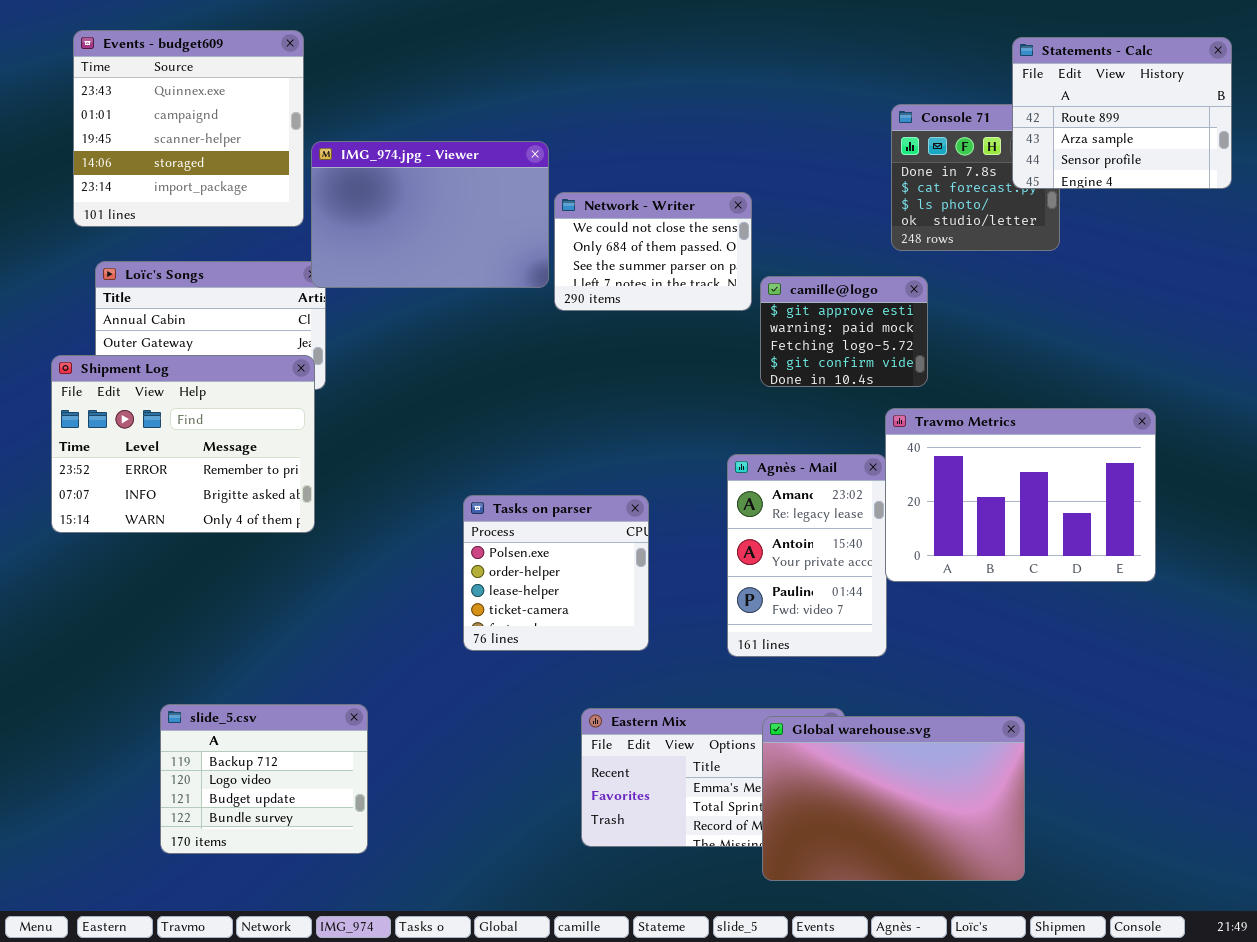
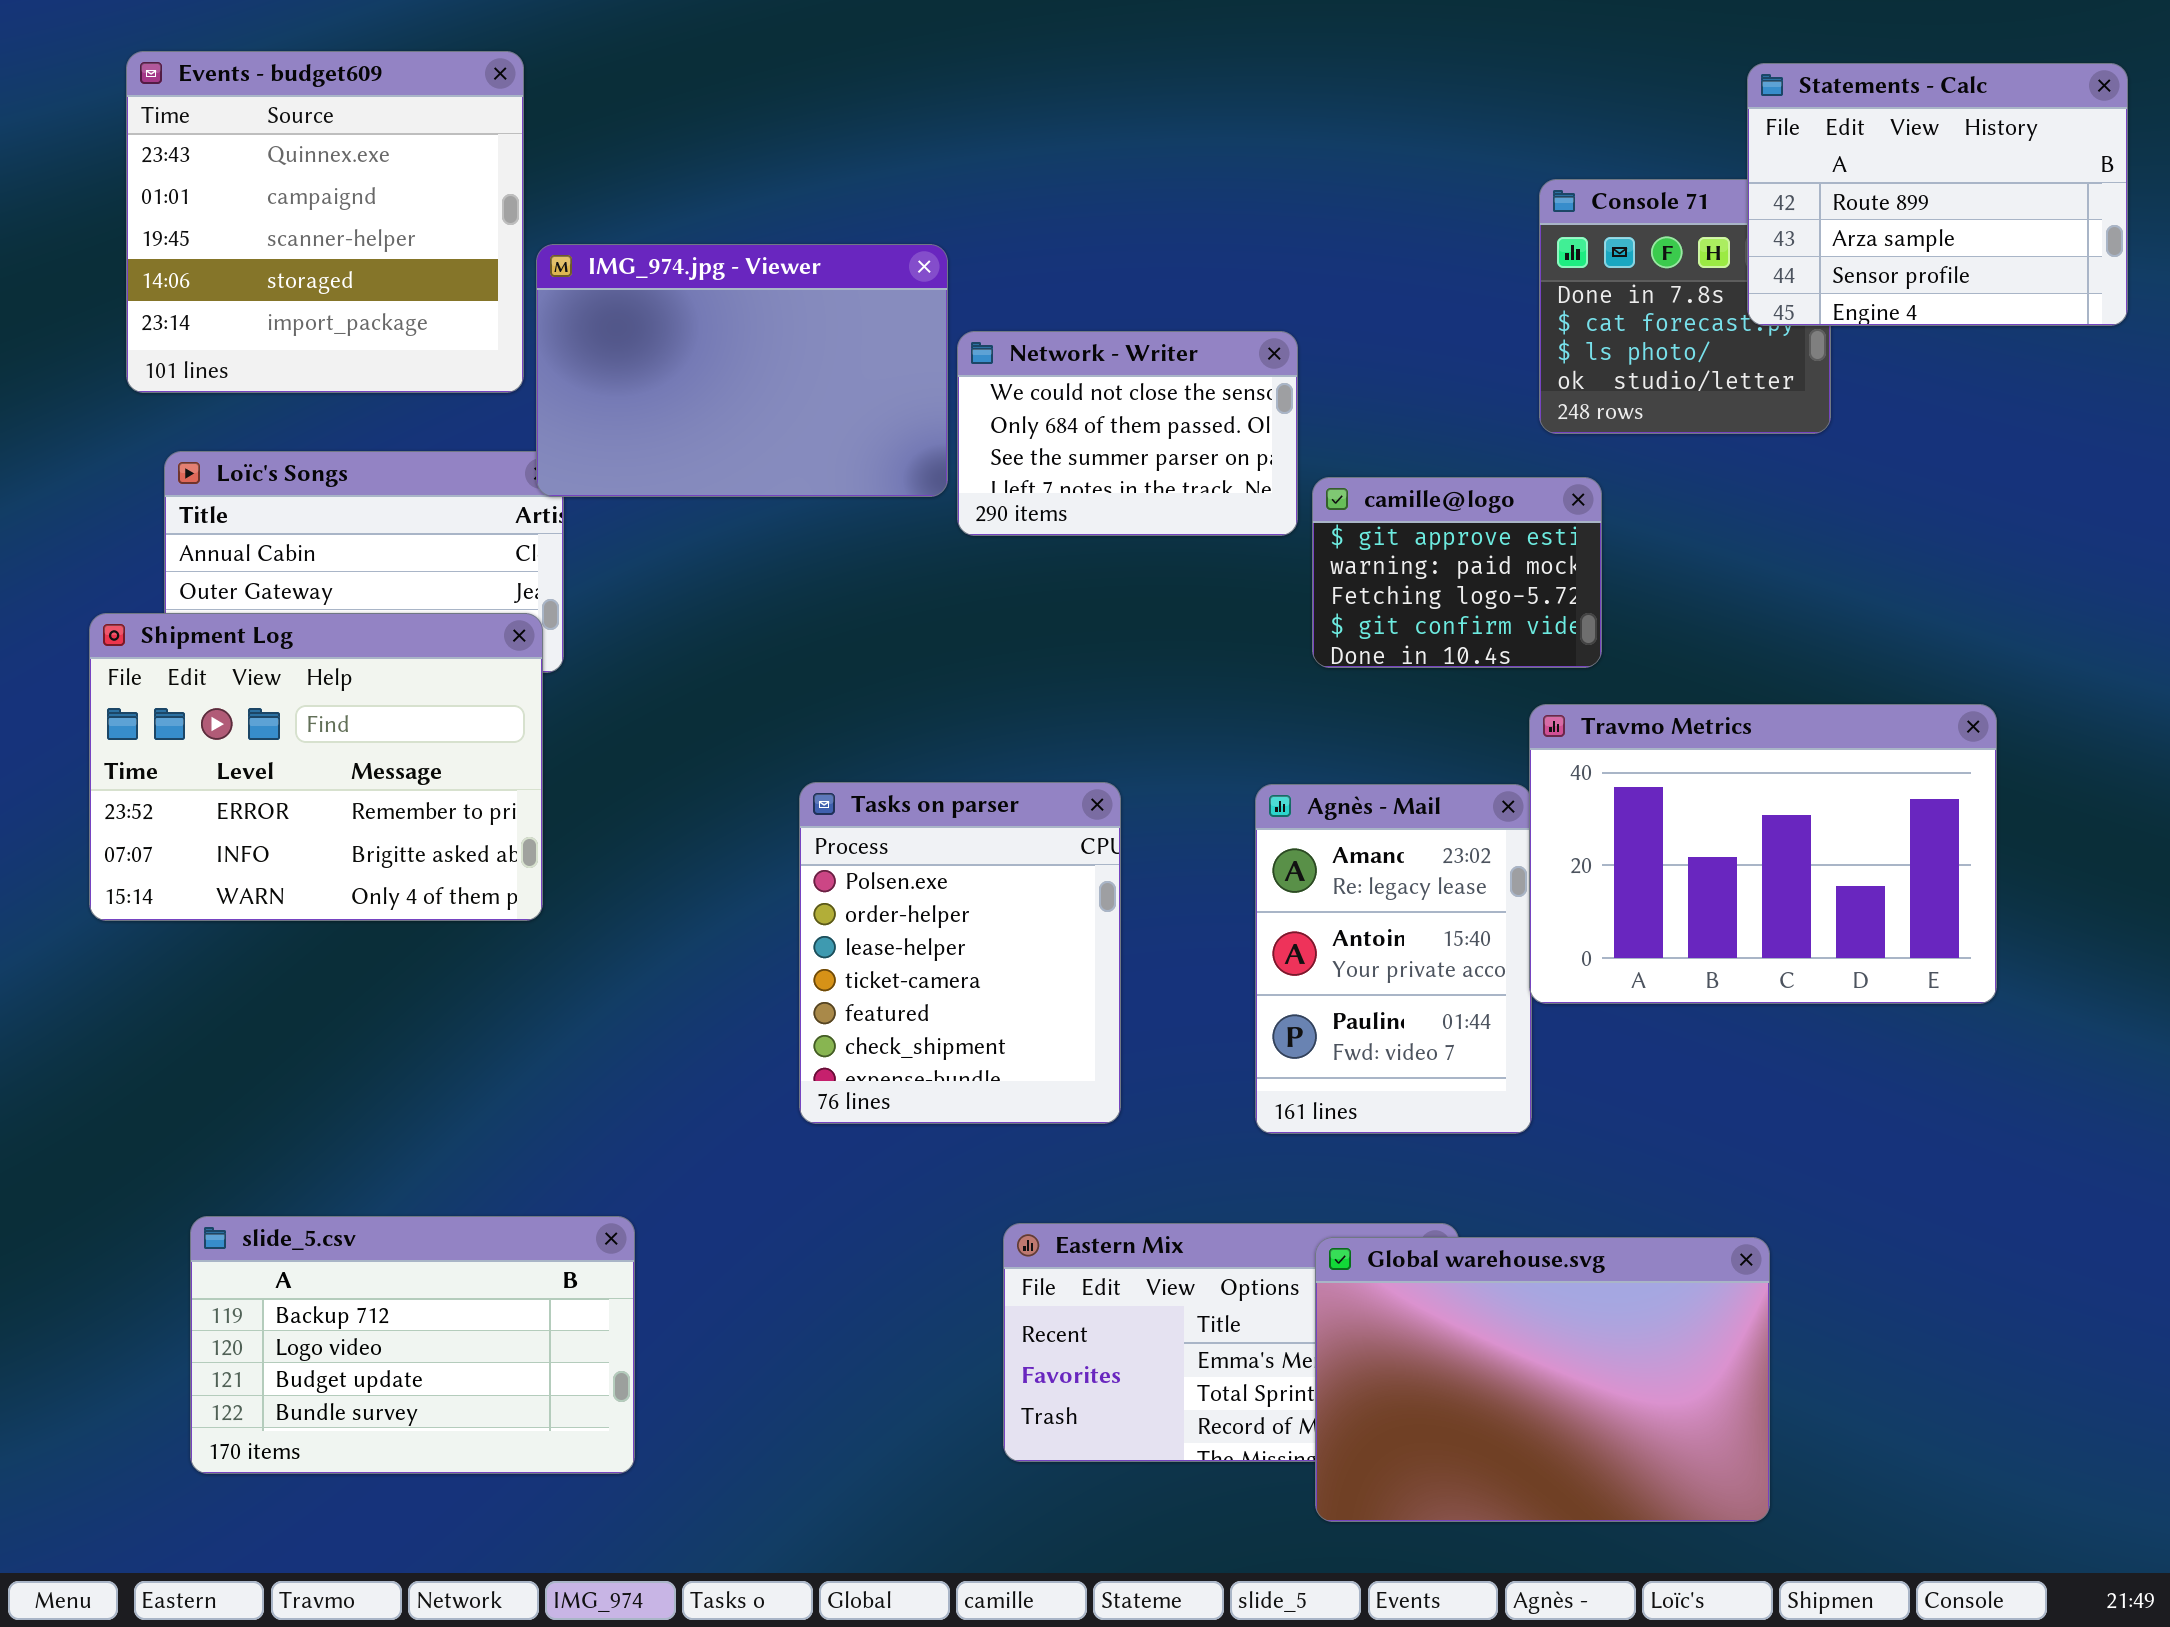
Tasks on parser: [463,495,649,651] -> [799,782,1121,1124], resized
slide_5.csv: [160,704,368,854] -> [190,1216,635,1474], resized

